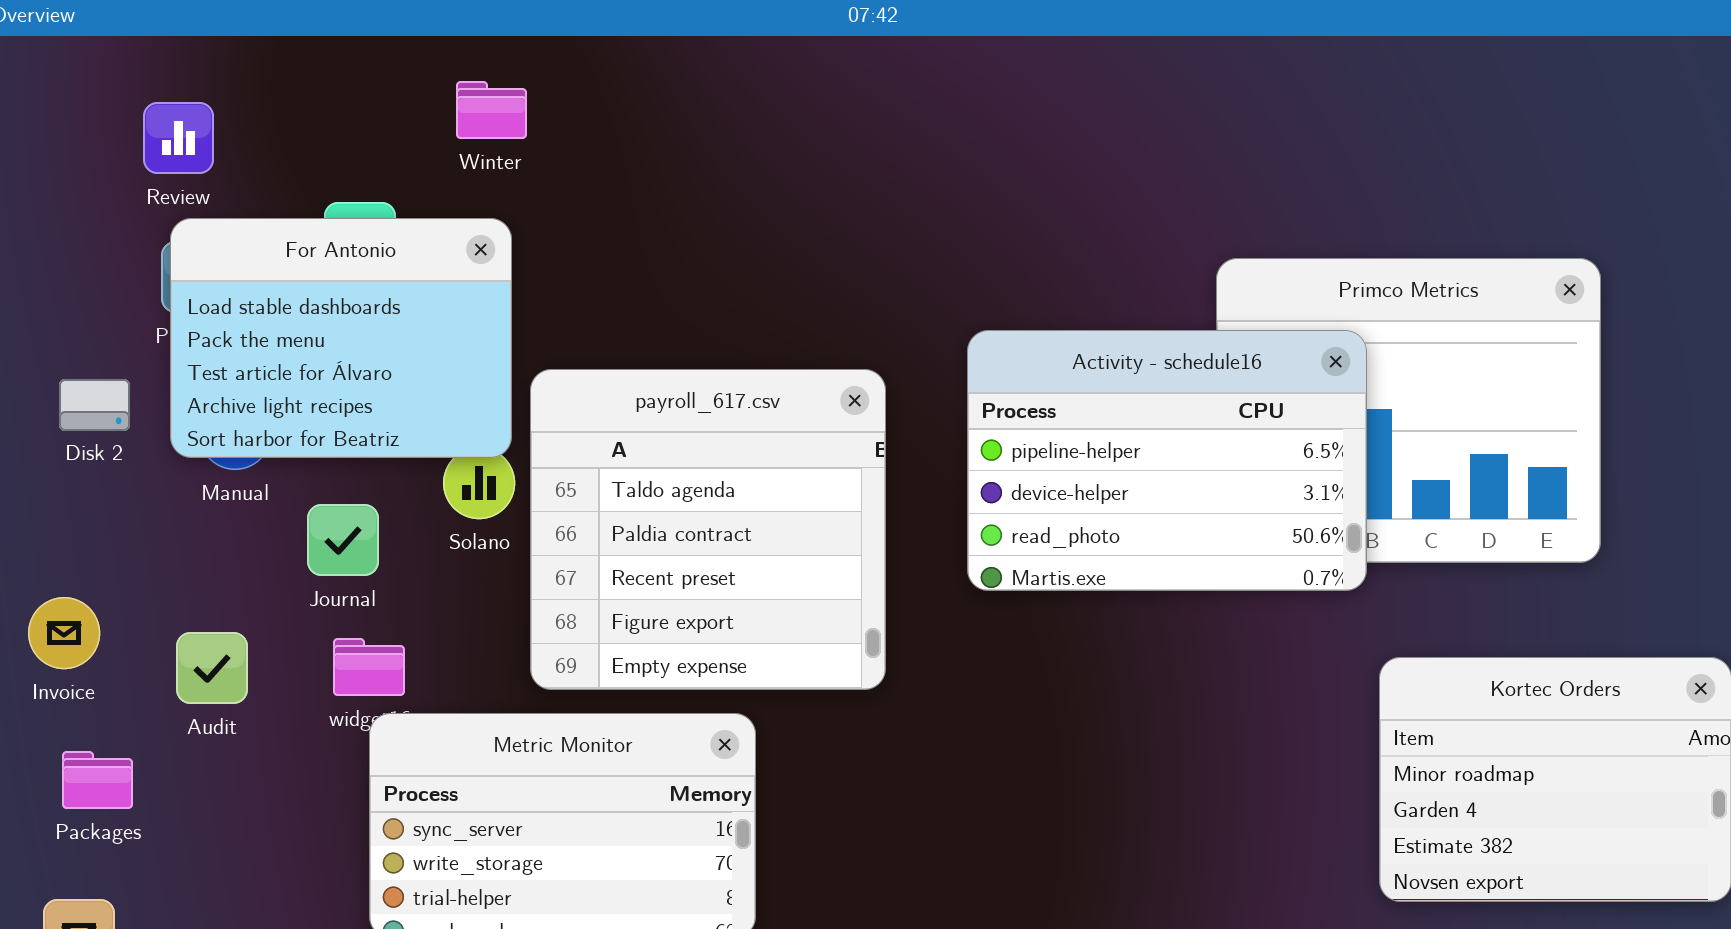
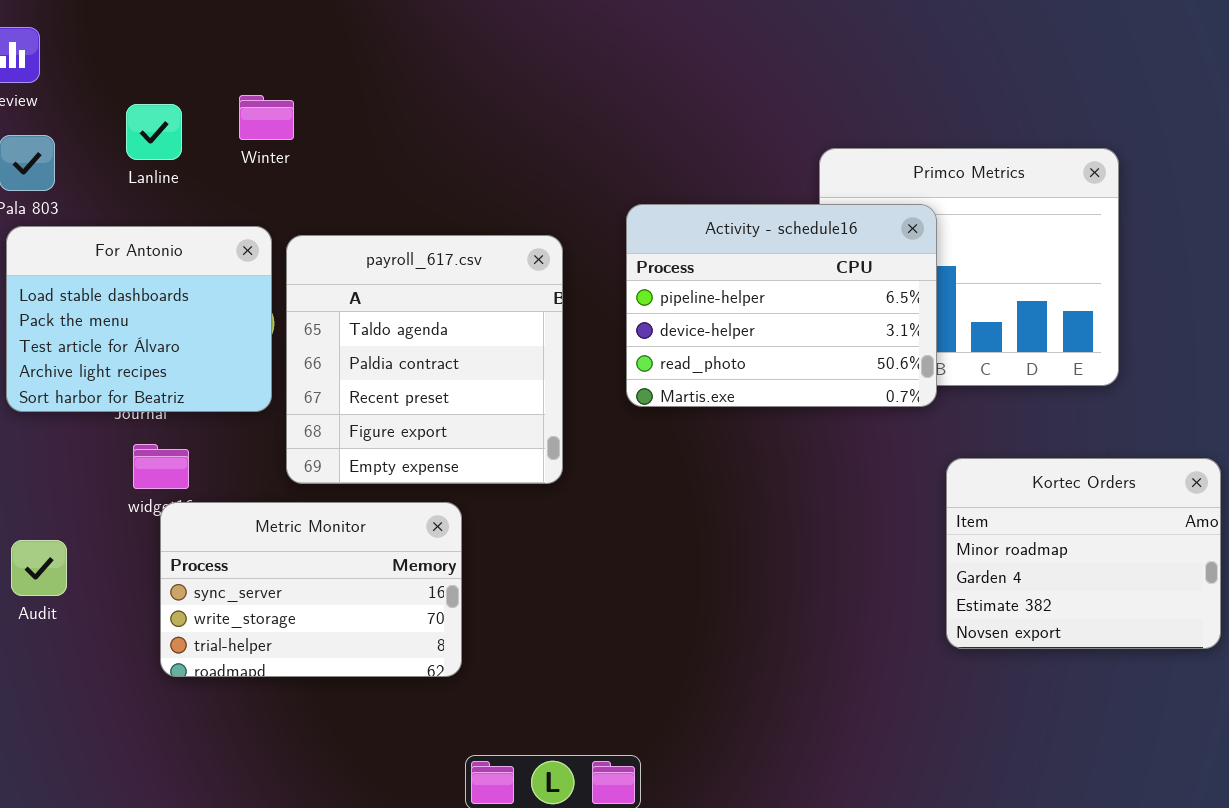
Winter: [456,81,527,139] -> [239,95,294,140], moved
For Antonio: [170,218,512,458] -> [6,226,272,412], moved
Audit: [176,632,248,704] -> [11,540,67,596], moved

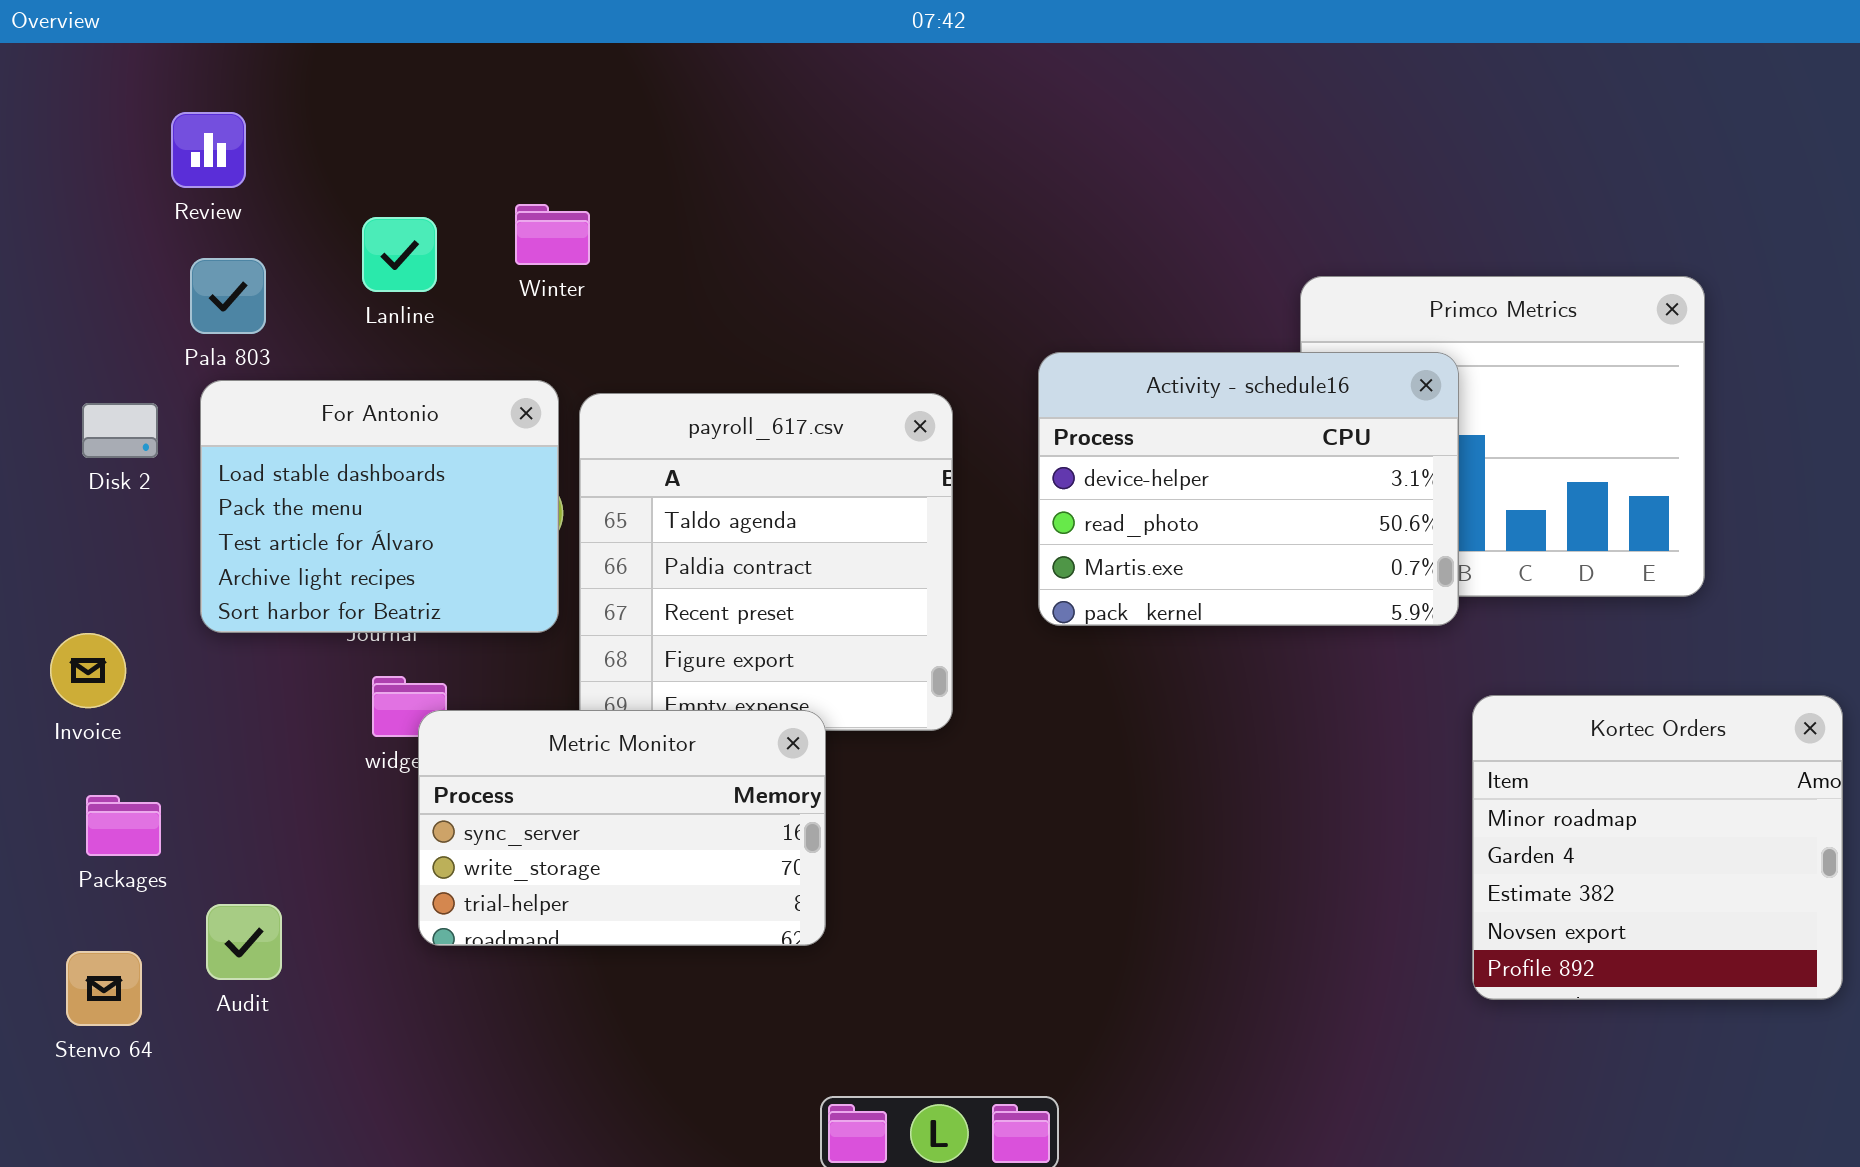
Activity - schedule16: [626,204,937,407] -> [1038,352,1459,626], scrolled down 1 row
Kortec Orders: [946,458,1221,649] -> [1472,695,1843,1000], resized
Metric Monitor: [160,502,462,677] -> [418,710,826,946], moved
Audit: [11,540,67,596] -> [206,904,282,980], moved

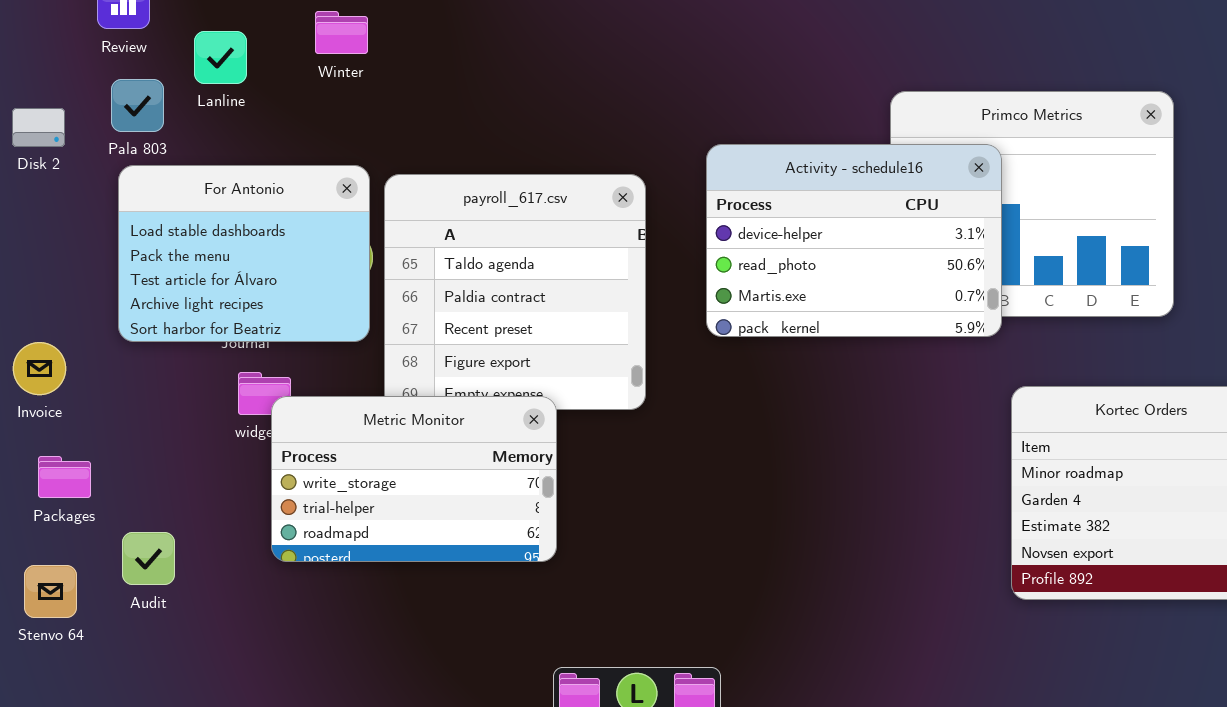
Winter: [515,204,590,265] -> [315,11,368,54], moved
Lanline: [362,217,437,292] -> [194,31,247,84], moved
Disk 2: [82,403,158,458] -> [12,108,65,147], moved
Metric Monitor: [418,710,826,946] -> [271,396,557,562], scrolled down 1 row

